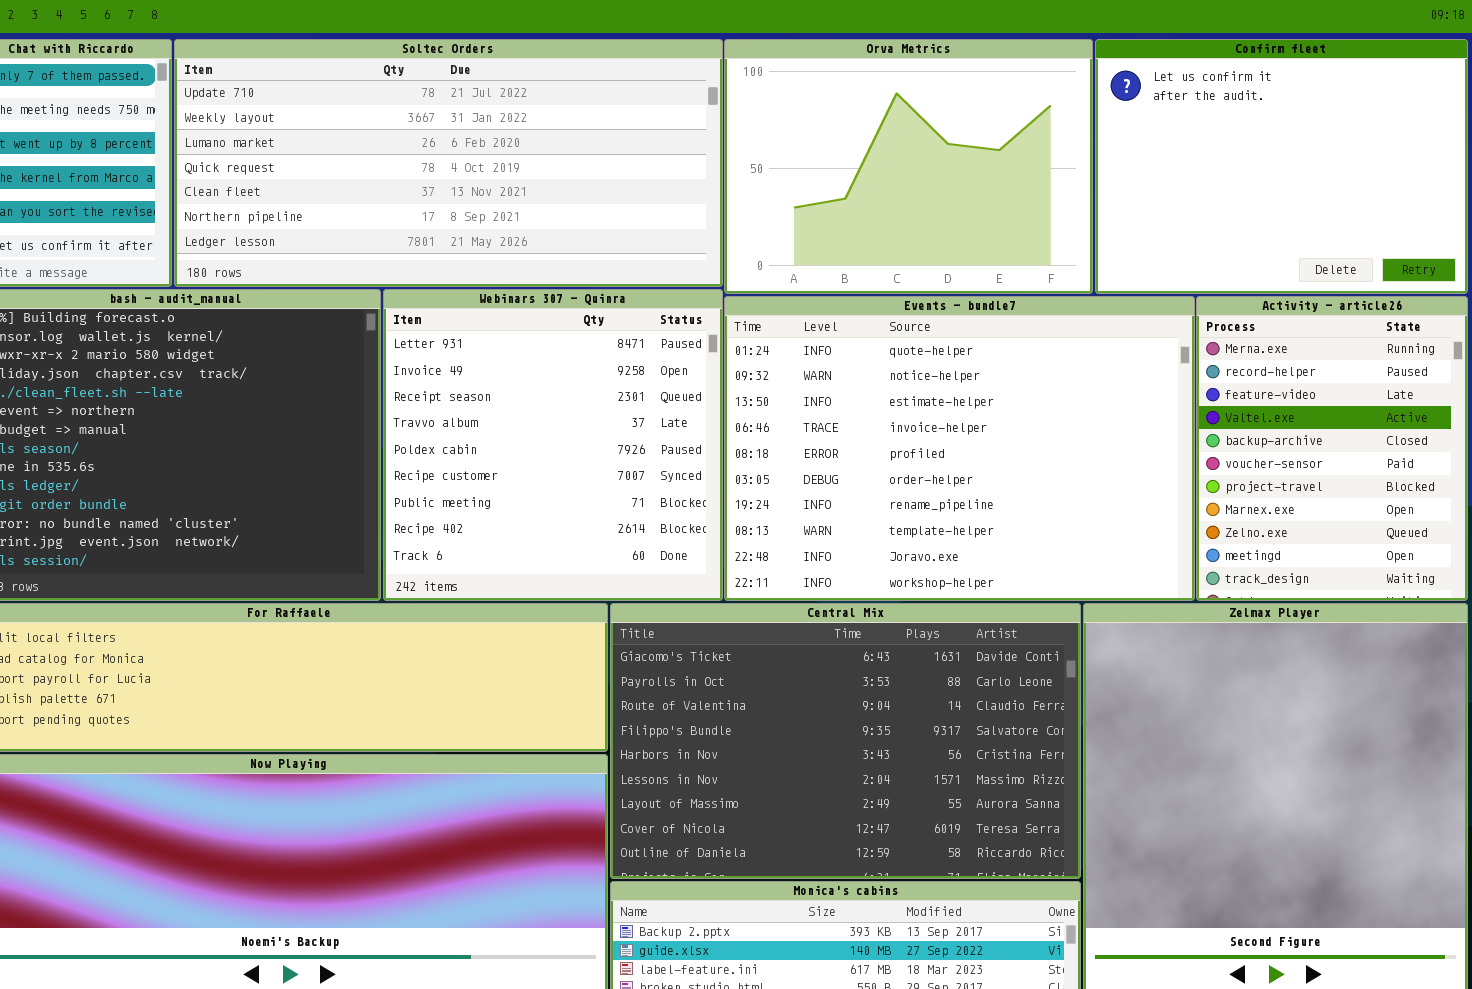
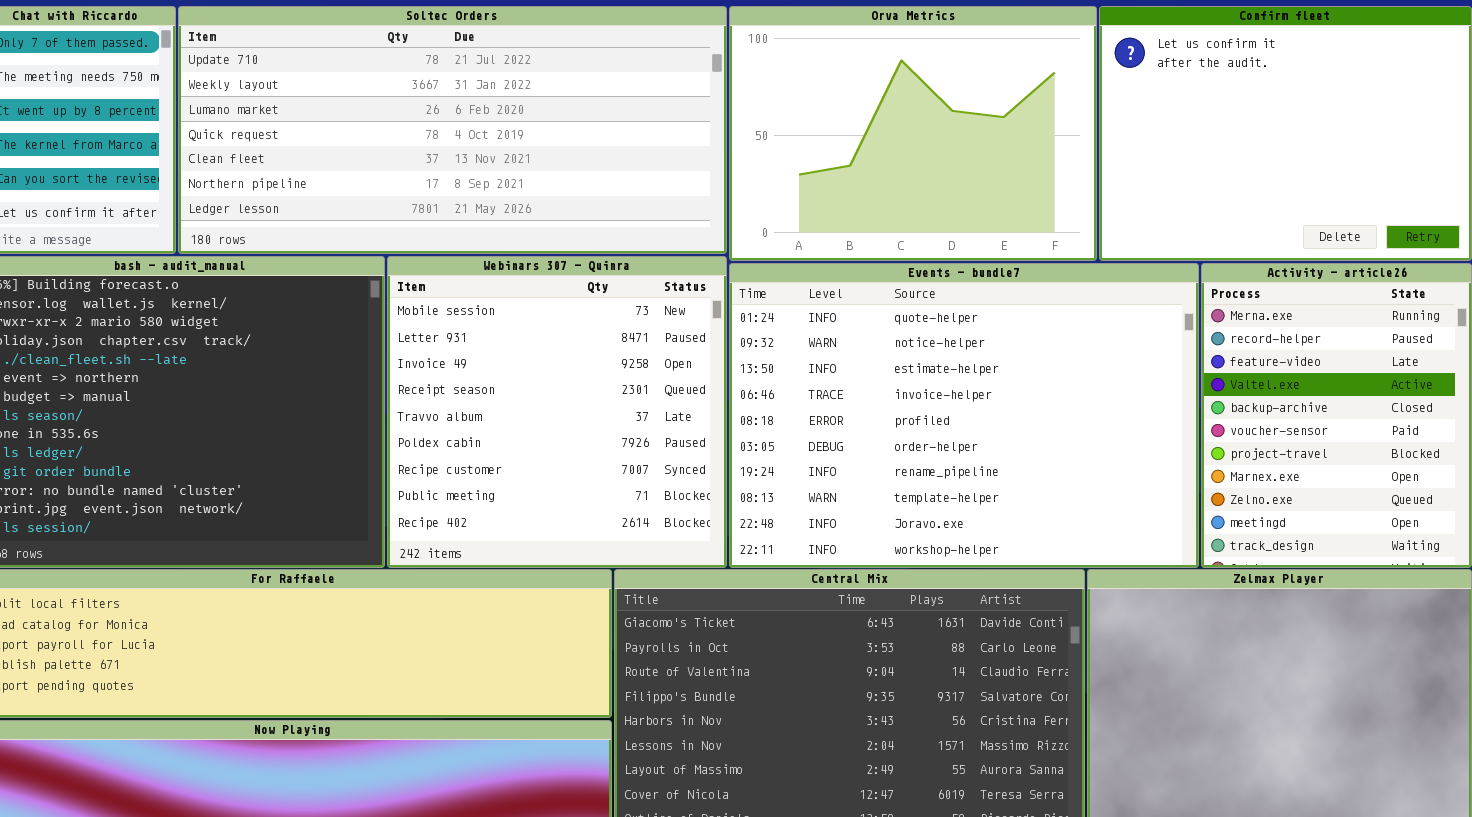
Webinars 307 - Quinra: [383,289,723,601] -> [387,256,727,568], scrolled up 1 row

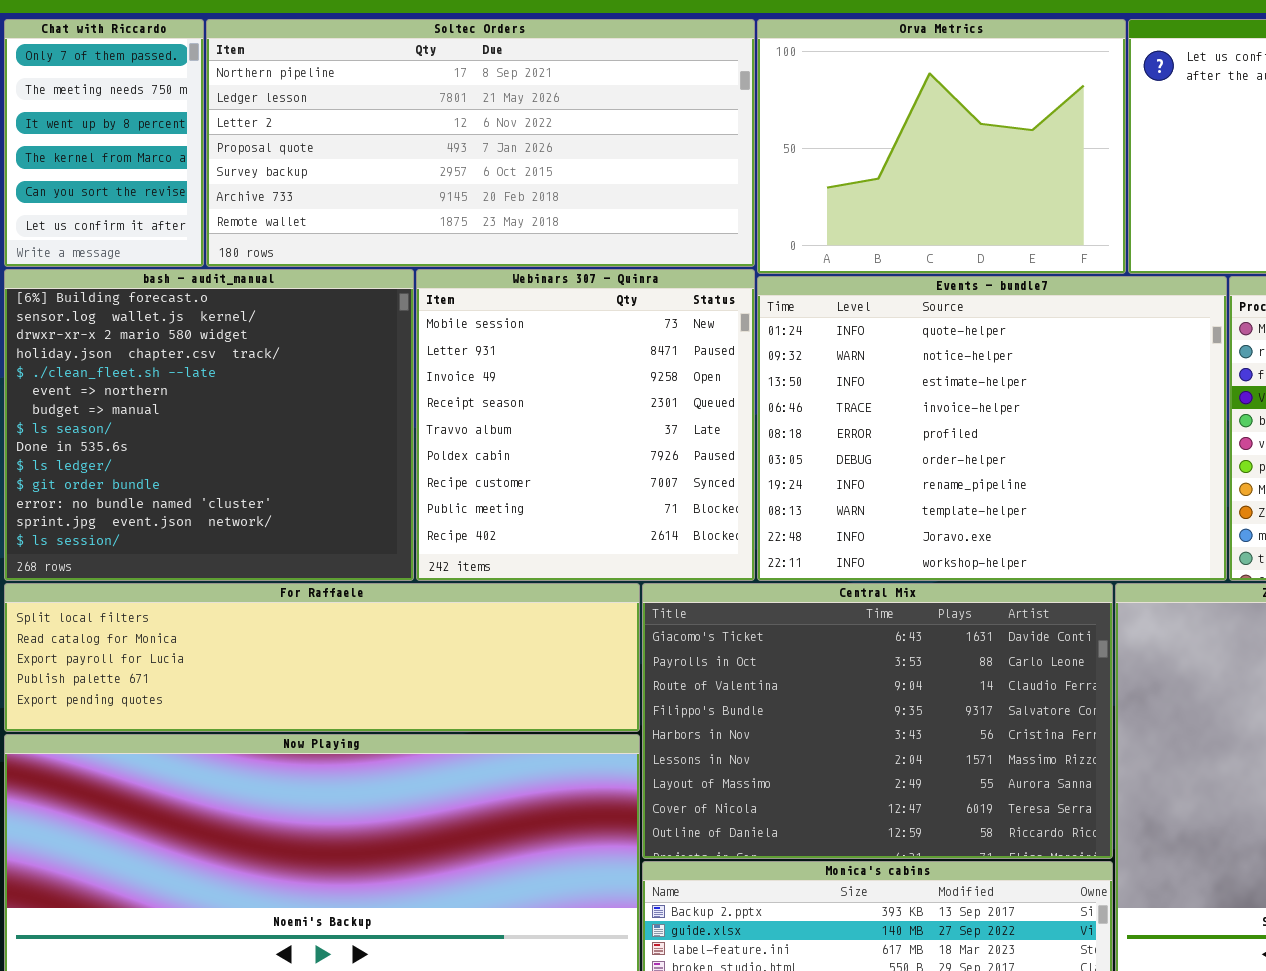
Soltec Orders: [178,6,727,254] -> [206,19,755,267], scrolled down 5 rows

